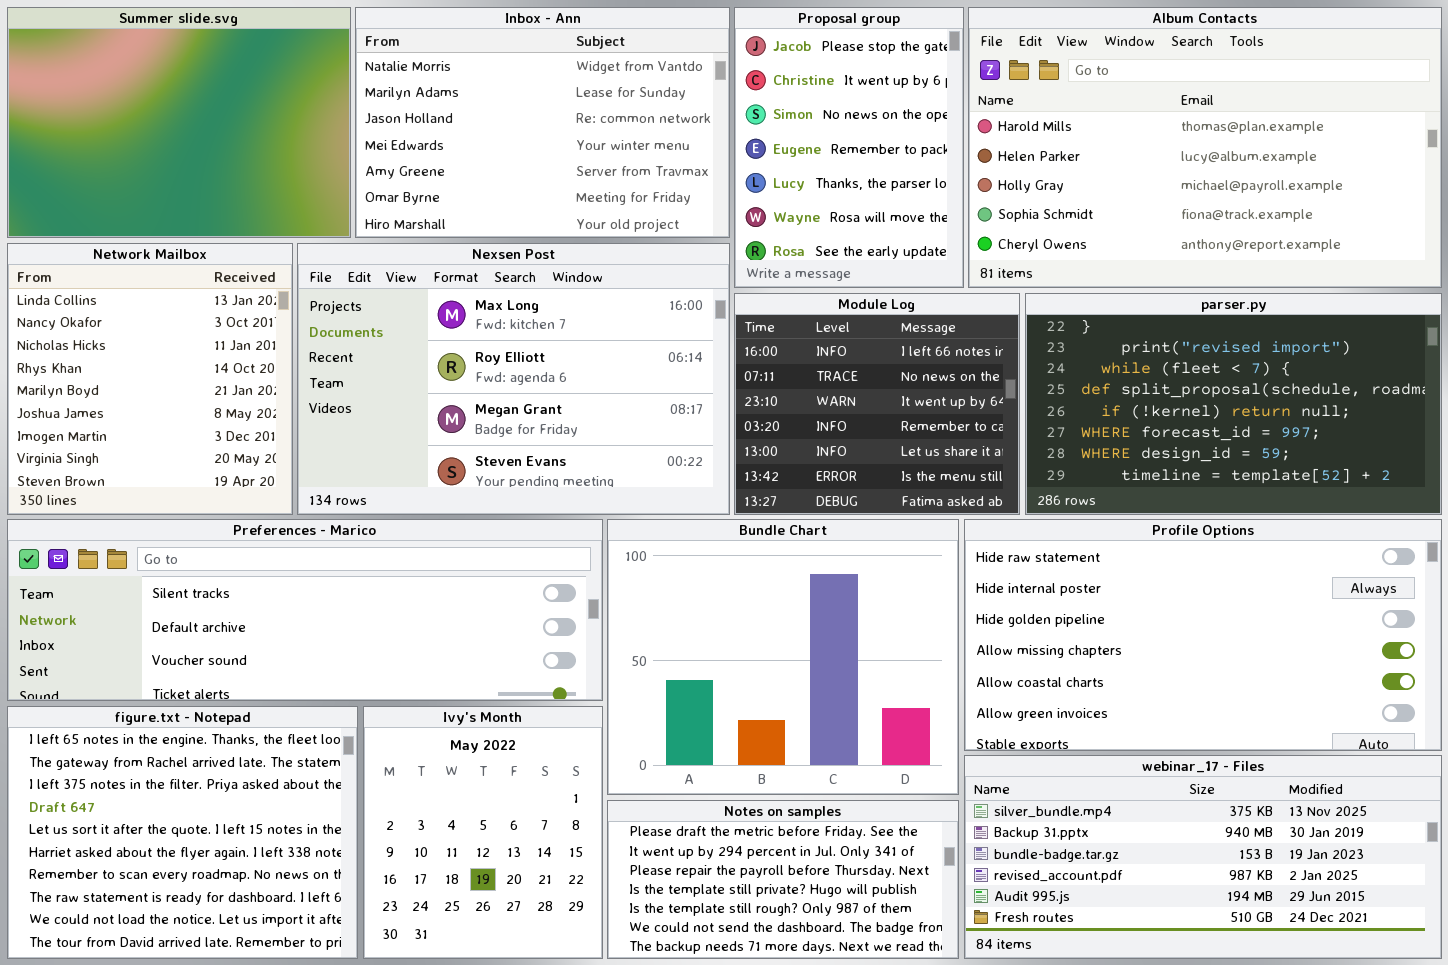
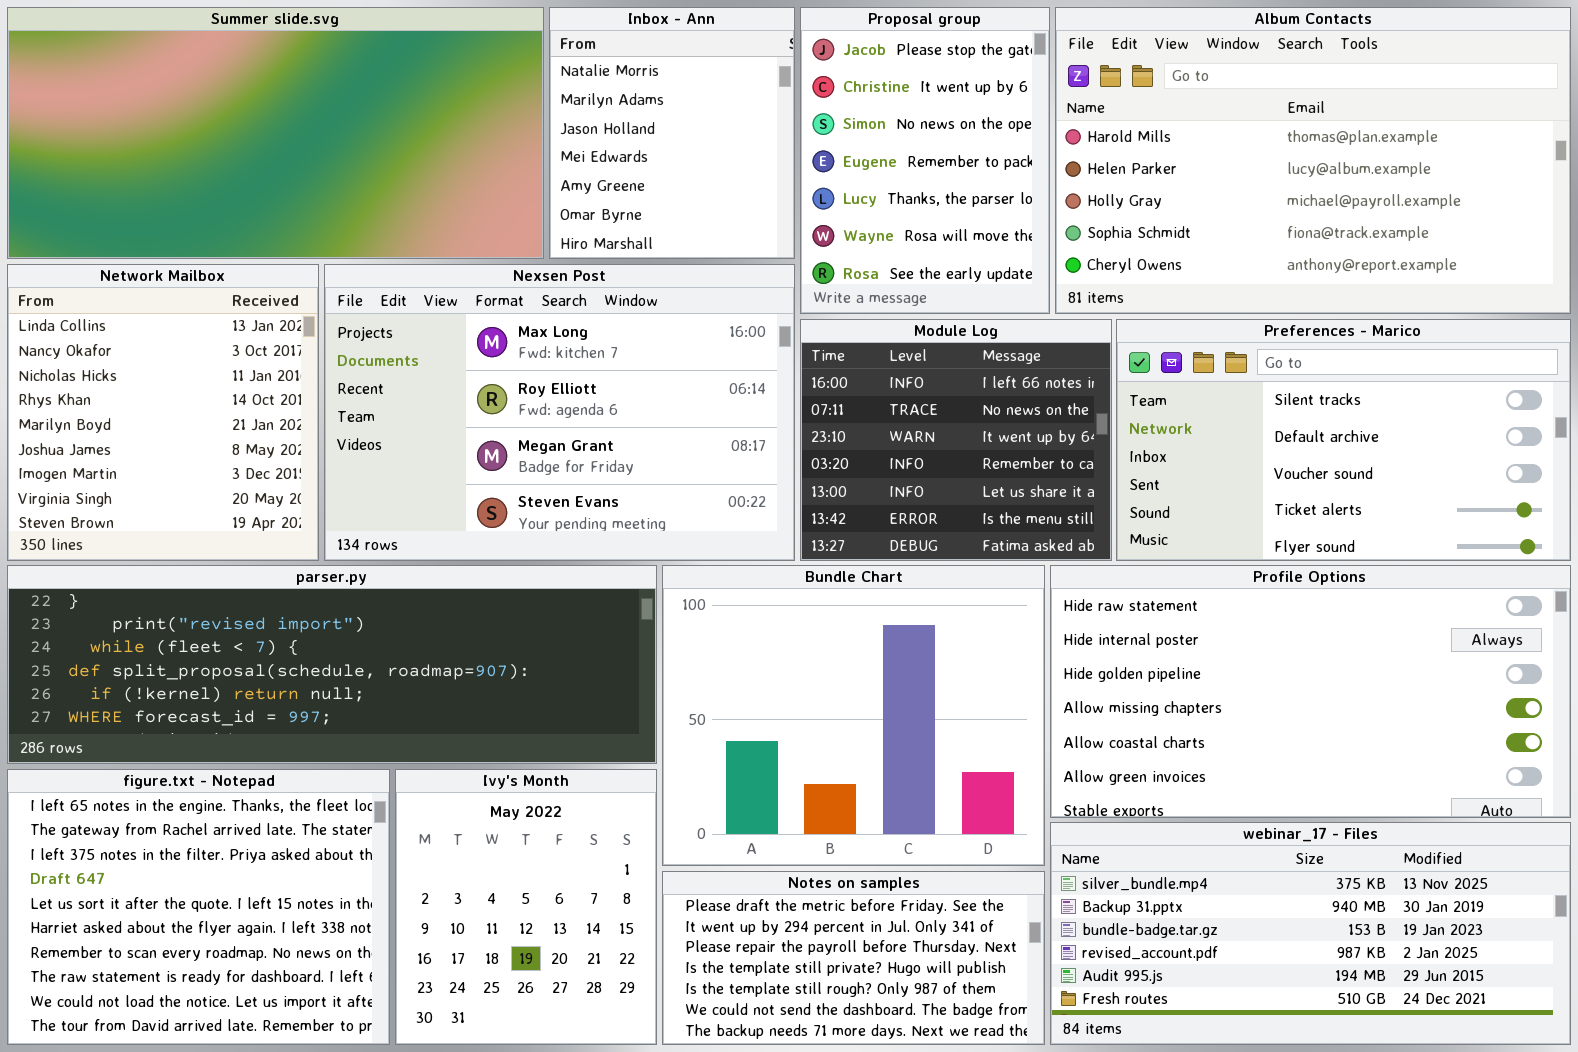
Summer slide.svg: [7,7,351,238] -> [7,7,544,259], resized
Inbox - Ann: [355,7,730,238] -> [549,7,795,259], resized
parser.py: [1025,293,1442,515] -> [7,565,657,764], moved, resized
Preferences - Marico: [7,519,603,701] -> [1116,319,1571,561], moved, resized

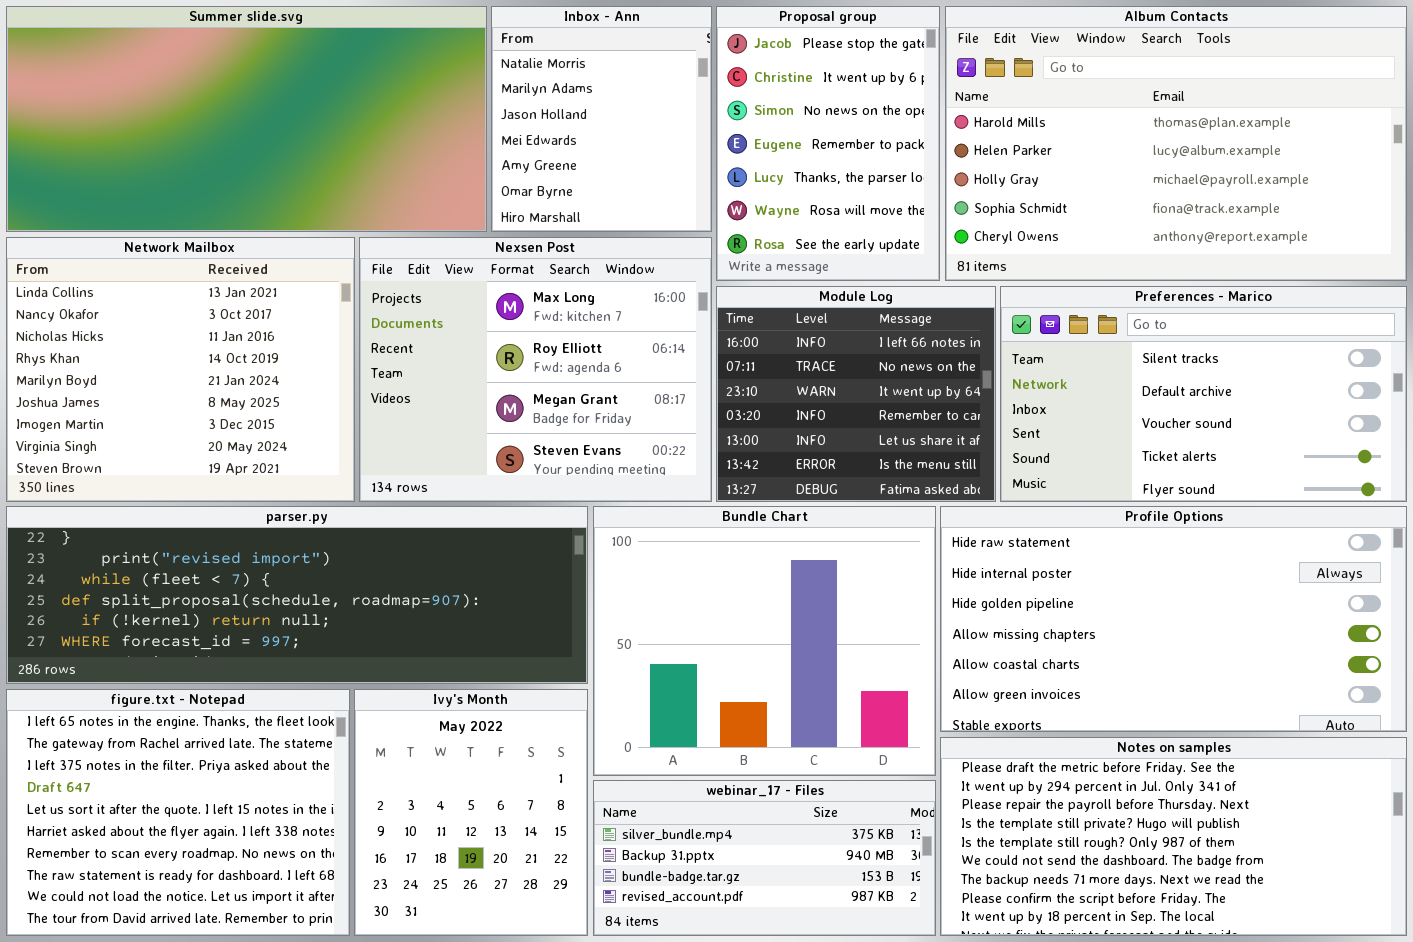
Network Mailbox: [7,264,319,561] -> [6,237,355,502], resized
Nexsen Post: [324,264,795,561] -> [359,237,712,502], resized
webinar_17 - Files: [1050,822,1571,1045] -> [593,780,936,936], moved, resized
Notes on samples: [662,871,1045,1045] -> [940,737,1407,936], moved, resized

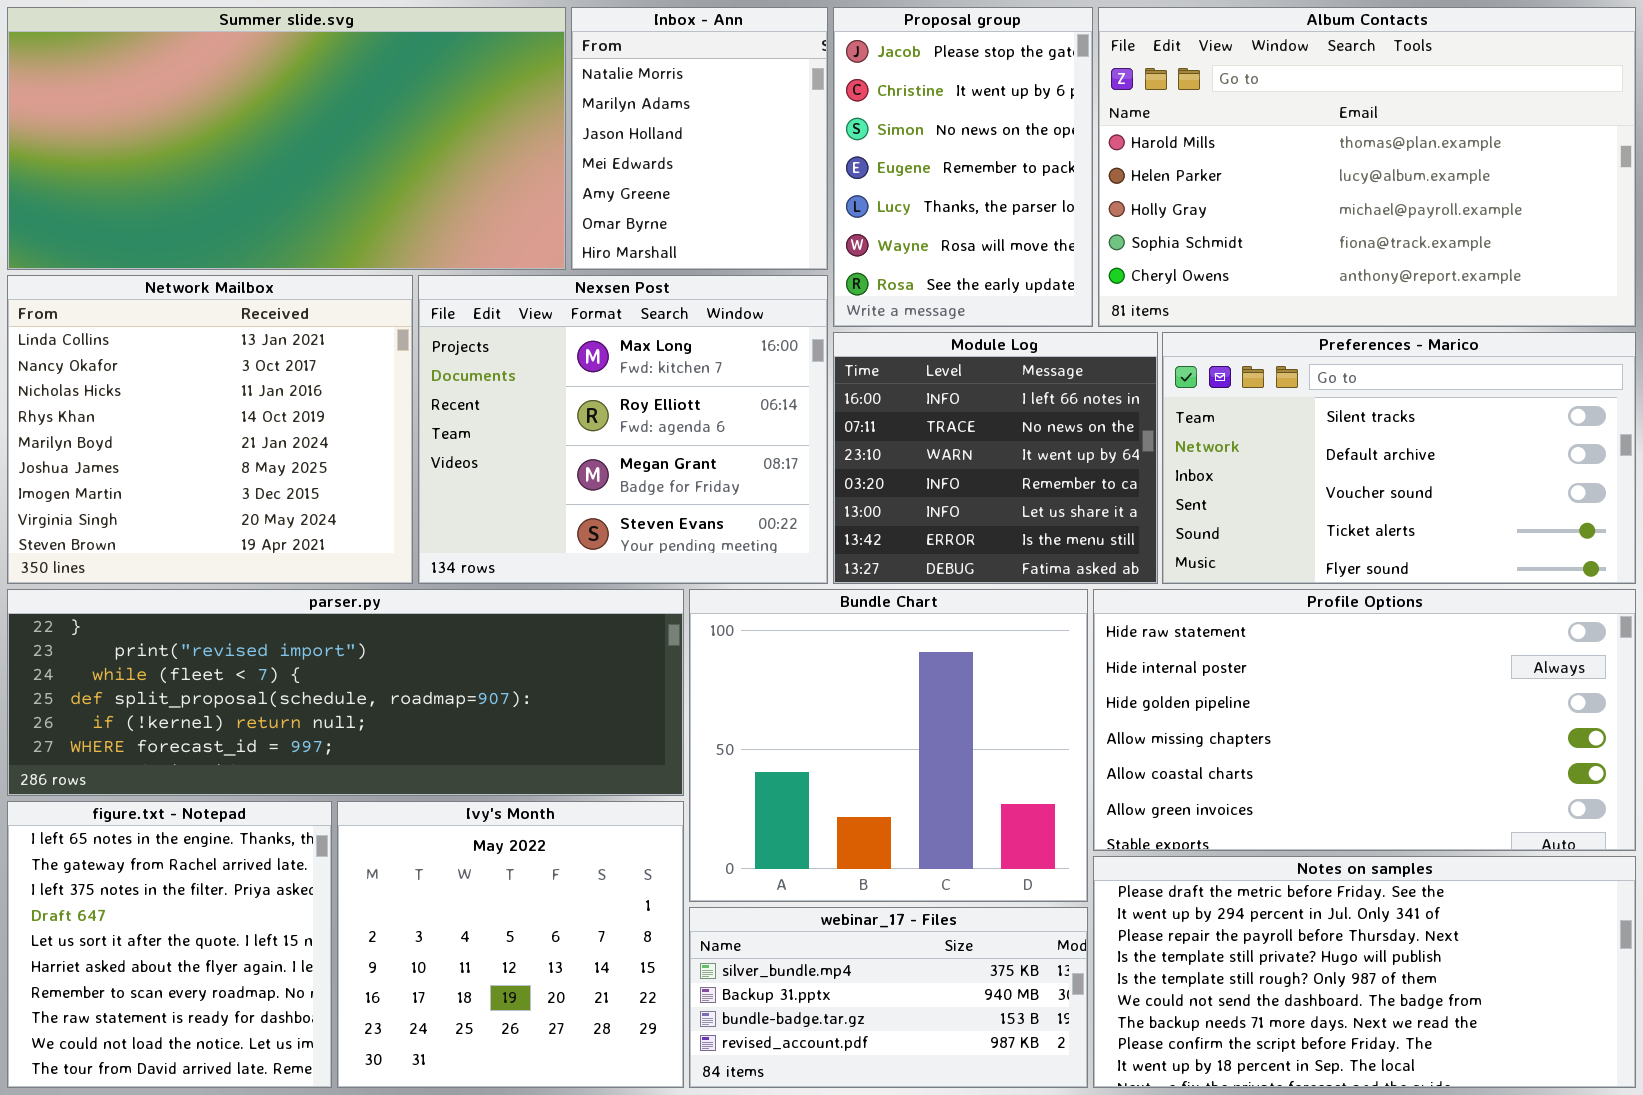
figure.txt - Notepad: [6,689,350,936] -> [7,801,332,1088], resized
Ivy's Month: [354,689,588,936] -> [337,801,684,1088], resized

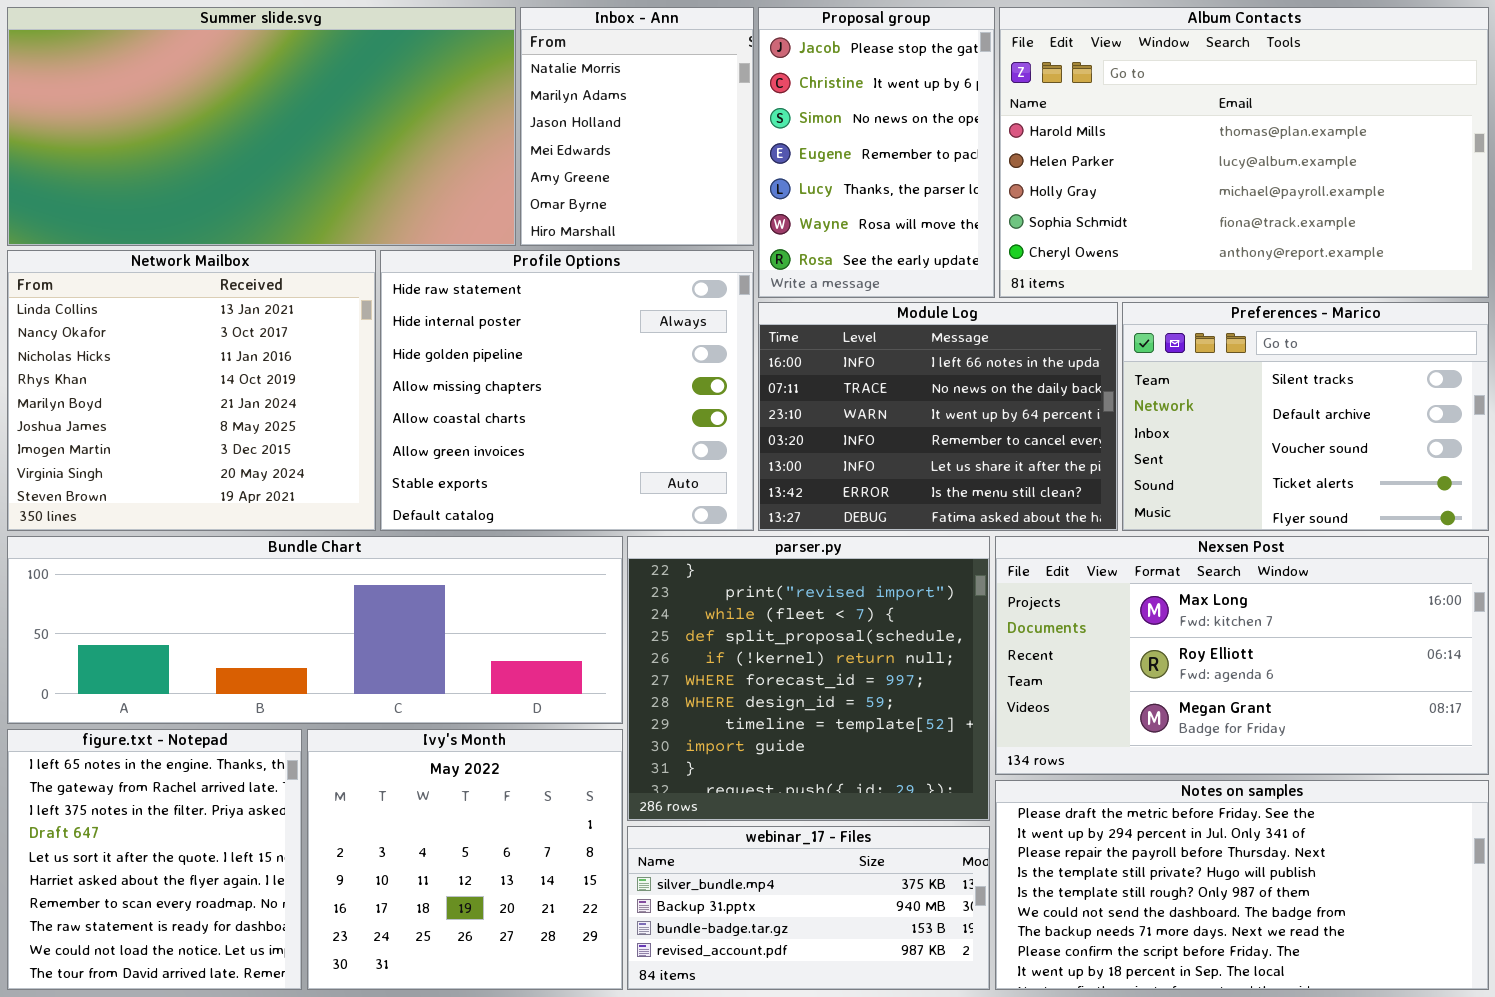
Nexsen Post: [418,275,828,584] -> [995,536,1489,775], moved, resized
Module Log: [833,332,1158,584] -> [758,302,1118,531], resized
Preferences - Marico: [1162,332,1636,584] -> [1122,302,1489,531], resized
parser.py: [7,589,684,796] -> [627,536,990,821], moved, resized
Bundle Chart: [689,589,1088,902] -> [7,536,623,724], moved, resized
Profile Options: [1093,589,1636,851] -> [380,250,754,531], moved, resized

